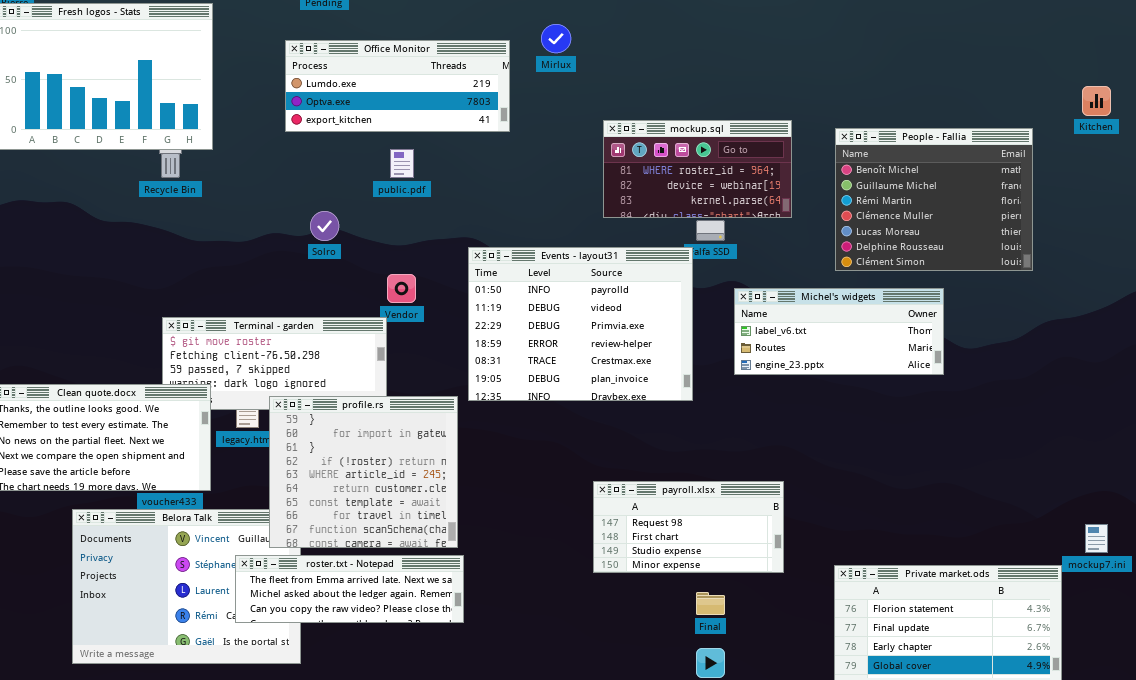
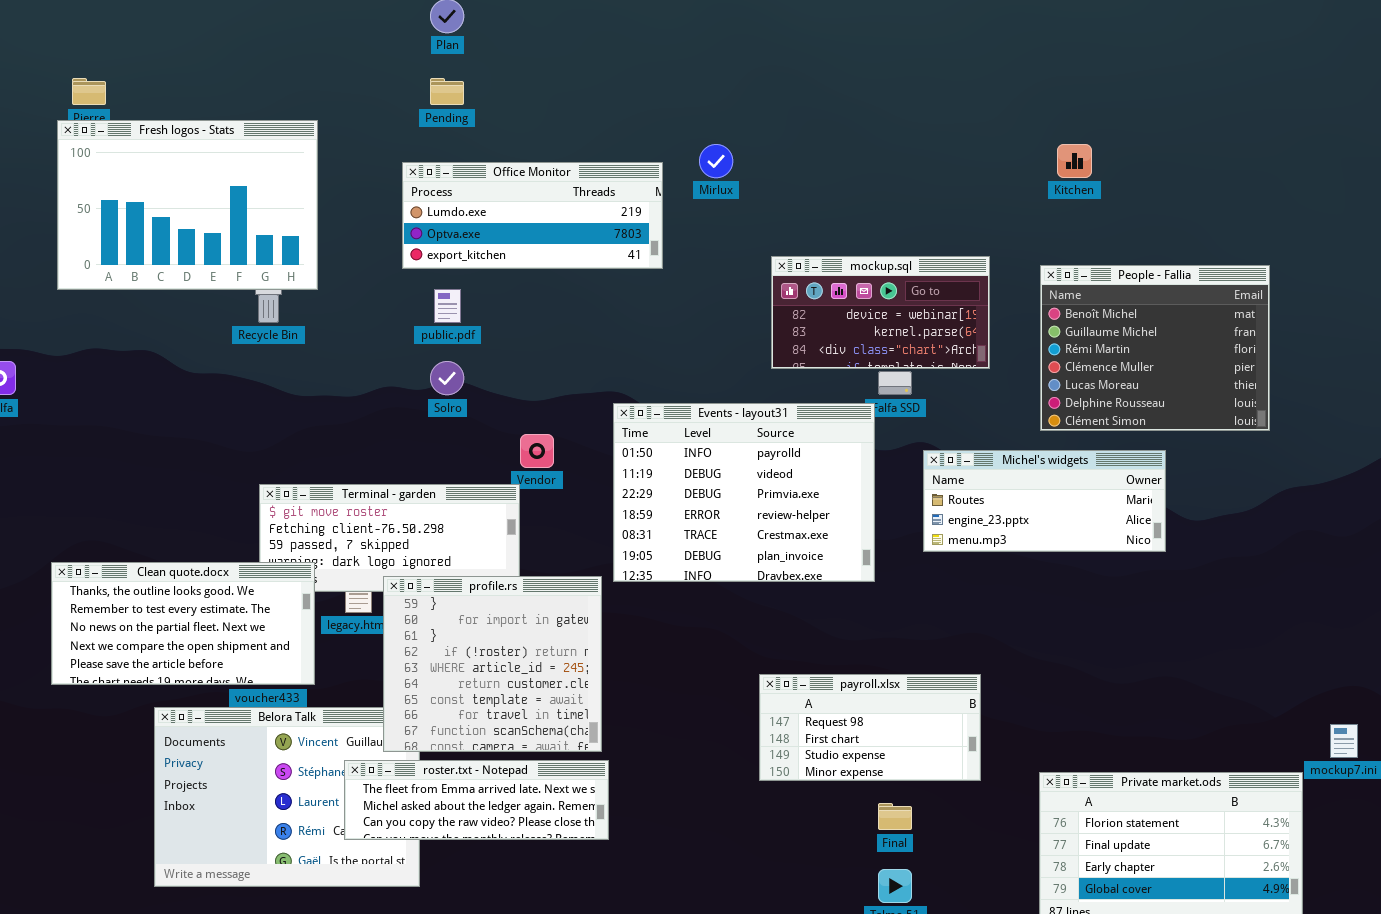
Kitchen: [1082,86,1111,116] -> [1057,144,1092,178], moved
mockup.sql: [603,120,792,218] -> [771,256,990,369], scrolled down 1 row
public.pdf: [390,149,414,178] -> [434,289,461,323], moved
Michel's widgets: [734,288,944,375] -> [923,450,1166,552], scrolled down 1 row

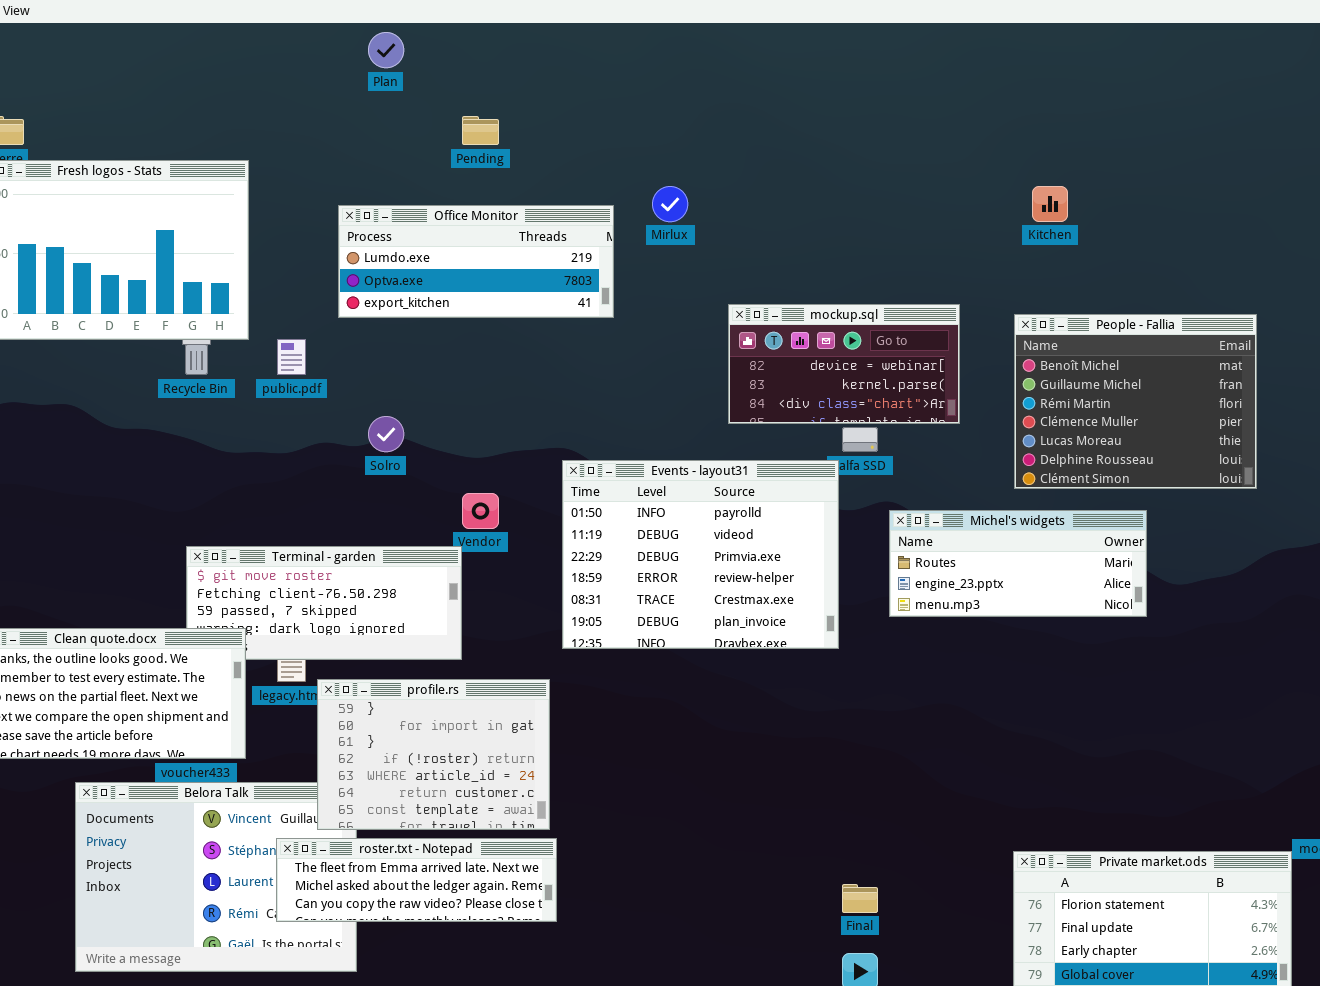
Pending: [430,78,464,105] -> [462,116,499,145], moved
public.pdf: [434,289,461,323] -> [277,339,306,375], moved
profile.rs: [383,576,602,752] -> [317,679,550,830], resized
payroll.xlsx: [759,674,981,781] -> none, closed

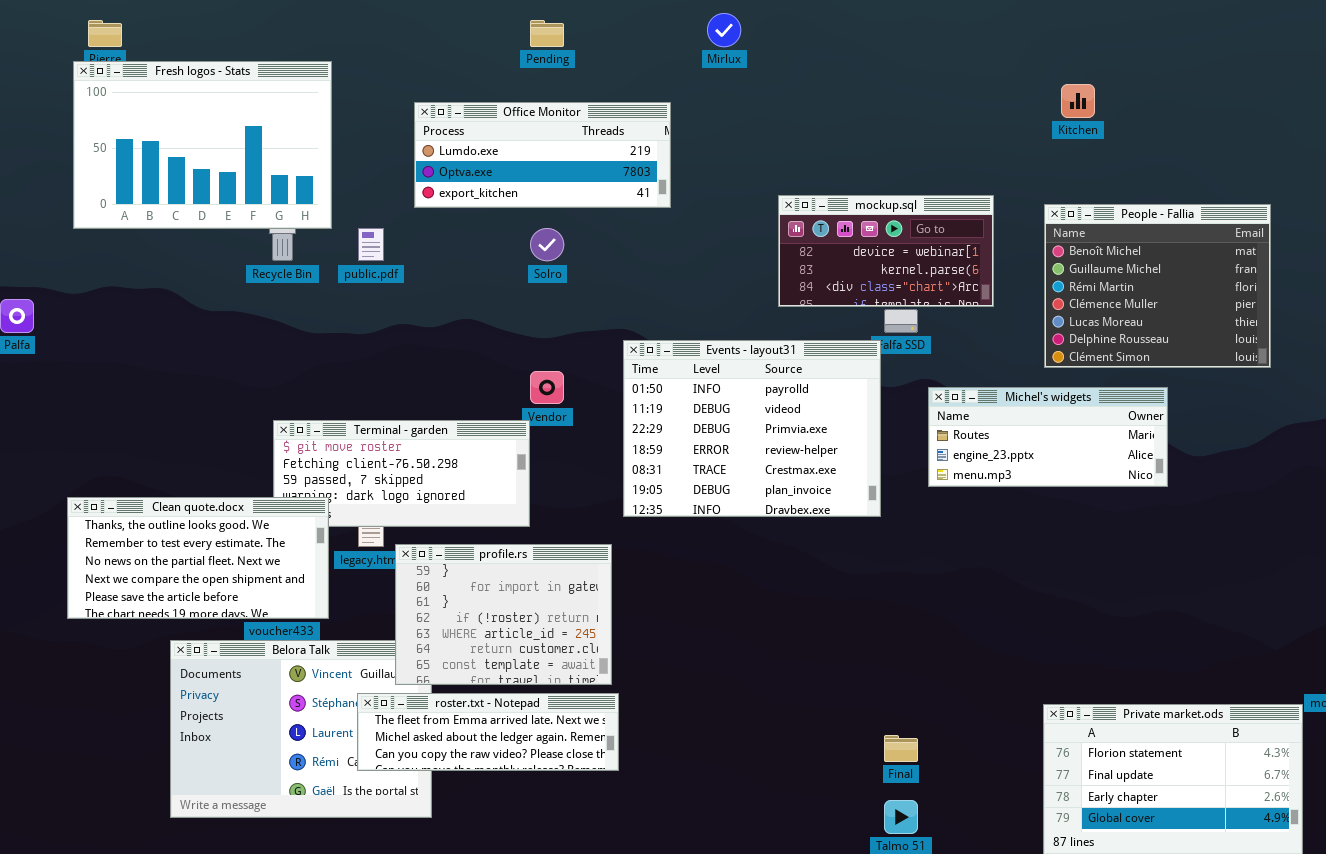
Mirlux: [652,186,688,222] -> [707,13,741,47], moved
Solro: [368,416,404,452] -> [530,228,564,261], moved

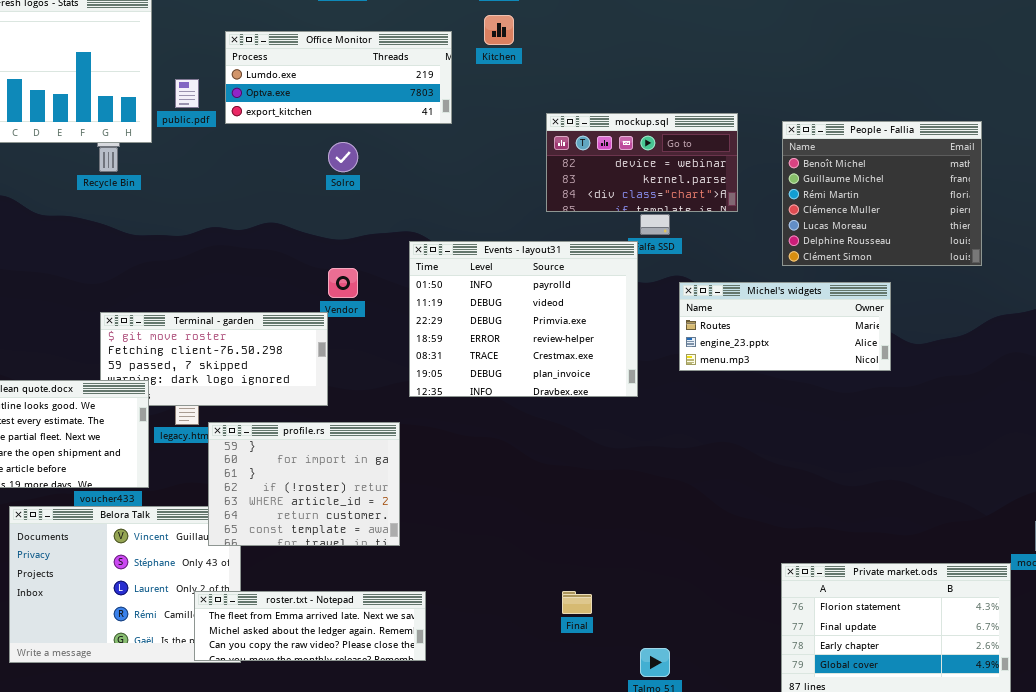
Kitchen: [1061,84,1095,118] -> [484,15,514,45], moved
public.pdf: [358,228,384,261] -> [175,79,199,108], moved
roster.txt - Notepad: [357,693,619,771] -> [194,591,426,661], moved
Final: [884,735,918,762] -> [562,591,592,614], moved

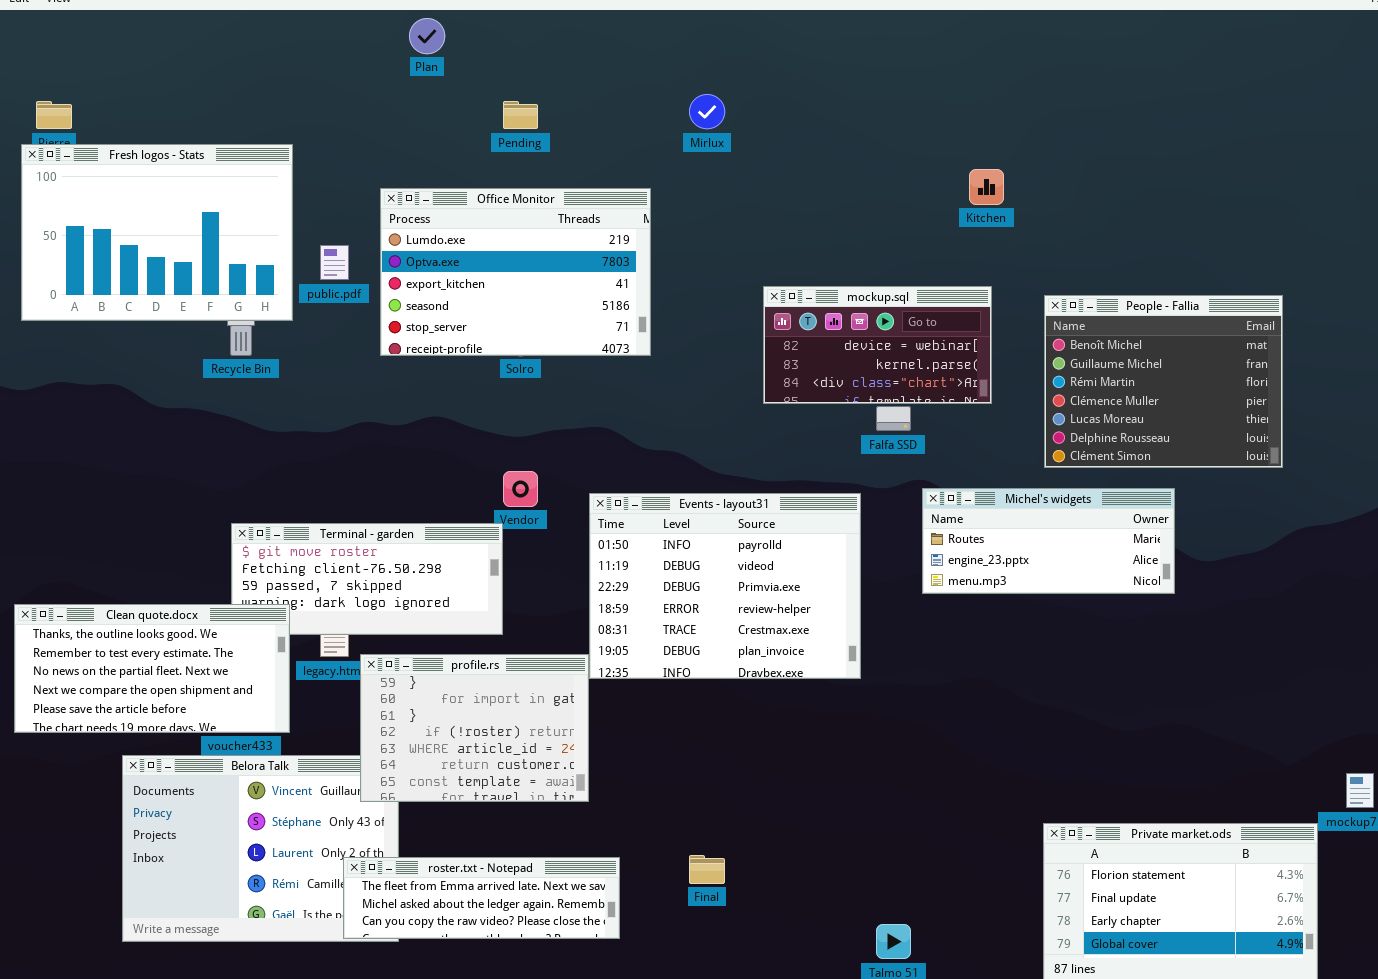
Kitchen: [484,15,514,45] -> [969,169,1004,205], moved
Office Monitor: [225,31,452,124] -> [380,188,651,356], resized
Events - layout31: [409,241,638,397] -> [589,493,861,679], moved
Final: [562,591,592,614] -> [689,855,725,884], moved

